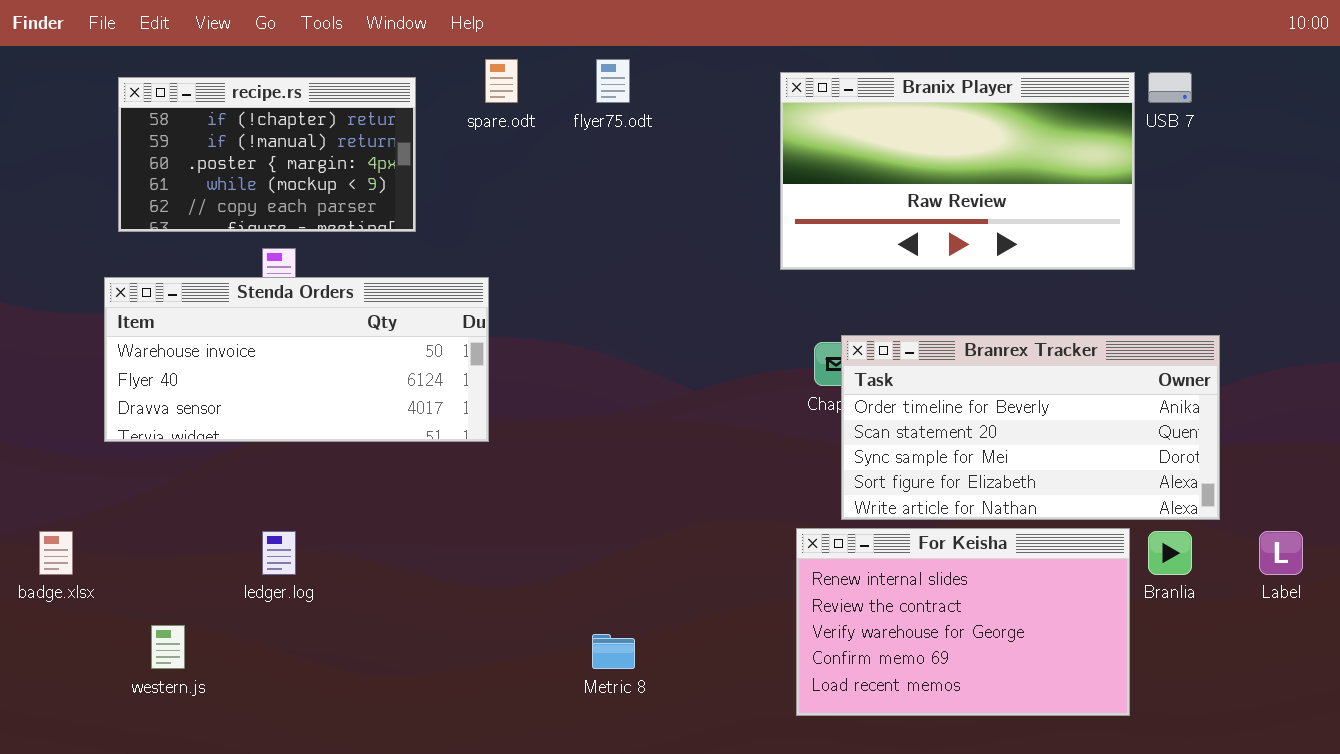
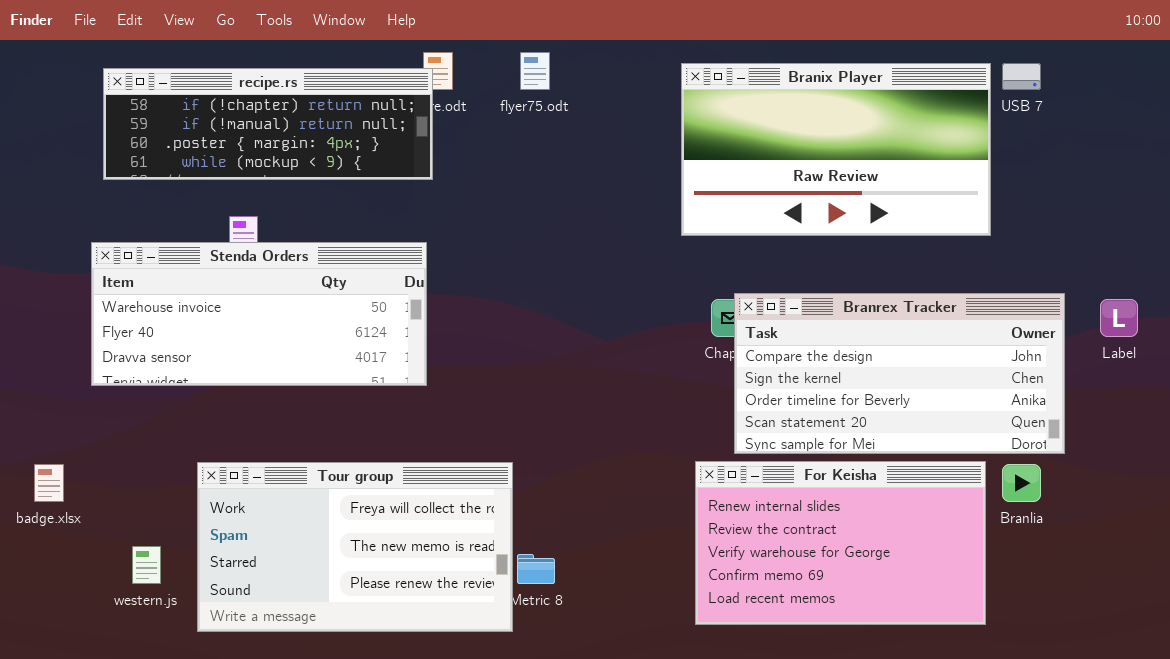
recipe.rs: [118,77,416,232] -> [103,68,433,180], resized
Branrex Tracker: [841,335,1220,520] -> [734,293,1065,454], scrolled up 2 rows
Tour group: none -> [197,462,513,632], opened
Label: [1259,531,1303,575] -> [1100,299,1138,337], moved

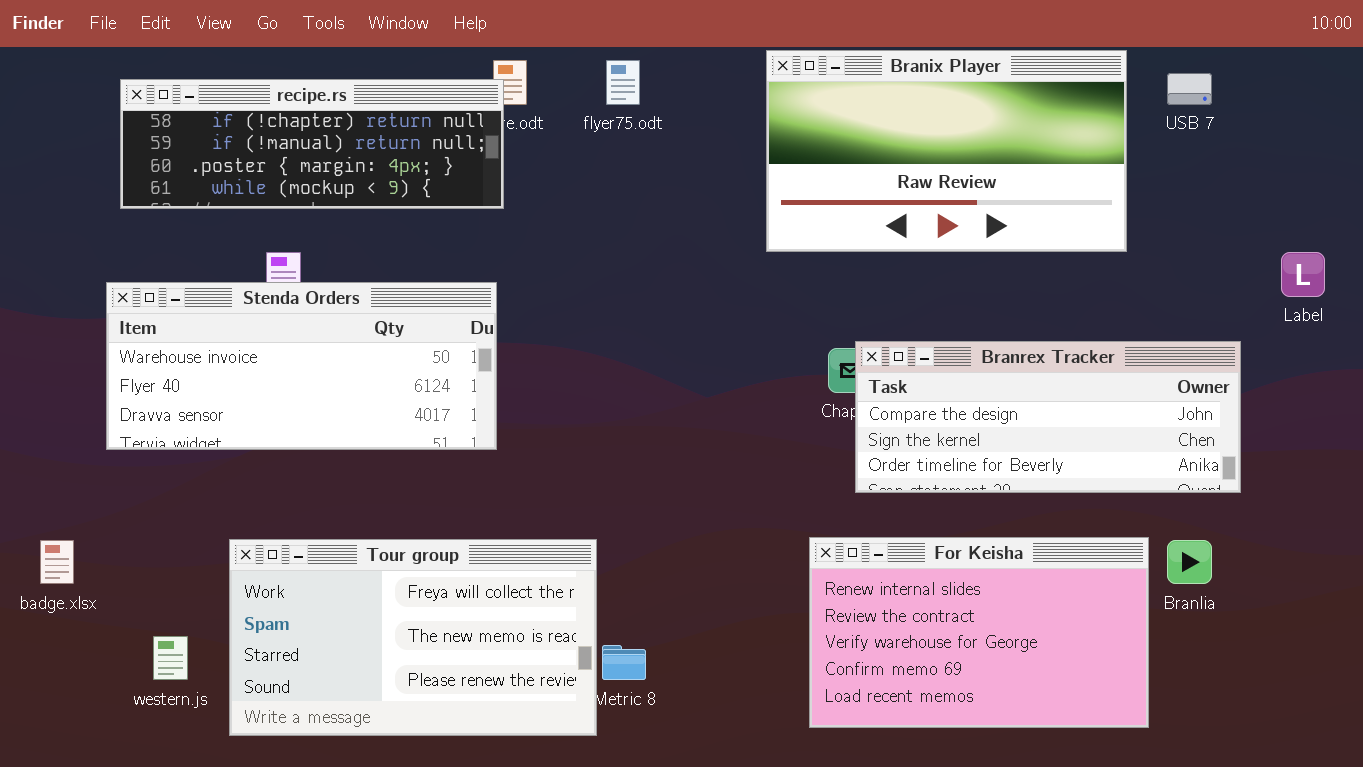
Branix Player: [681,63,991,236] -> [766,50,1127,252], moved
Branrex Tracker: [734,293,1065,454] -> [855,341,1241,493], resized
Label: [1100,299,1138,337] -> [1281,252,1325,297], moved

